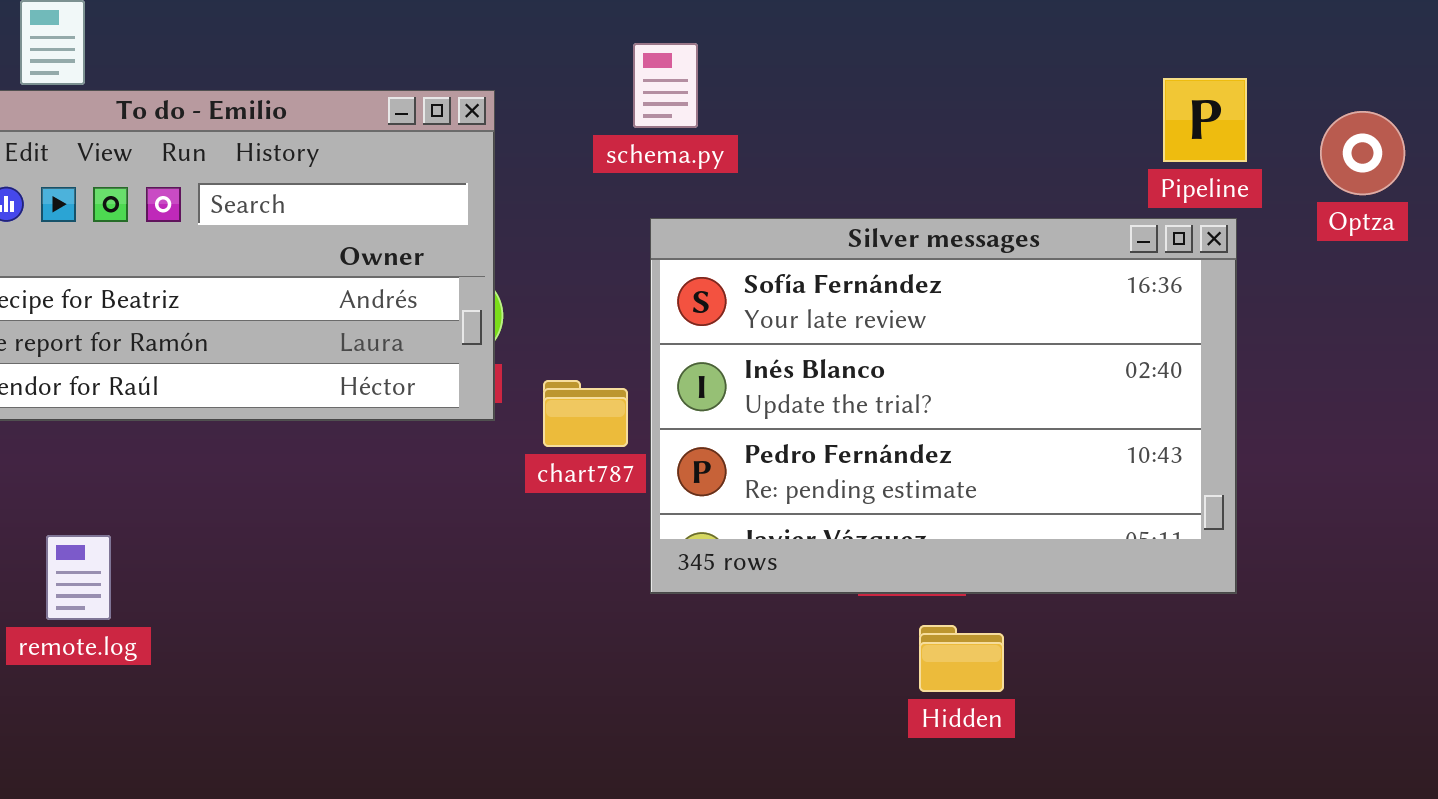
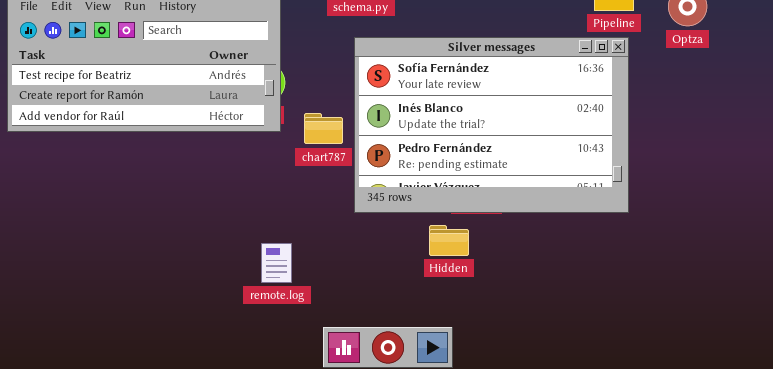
remote.log: [46,535,111,620] -> [261,243,292,283], moved
Hidden: [919,625,1004,692] -> [429,225,469,256], moved

